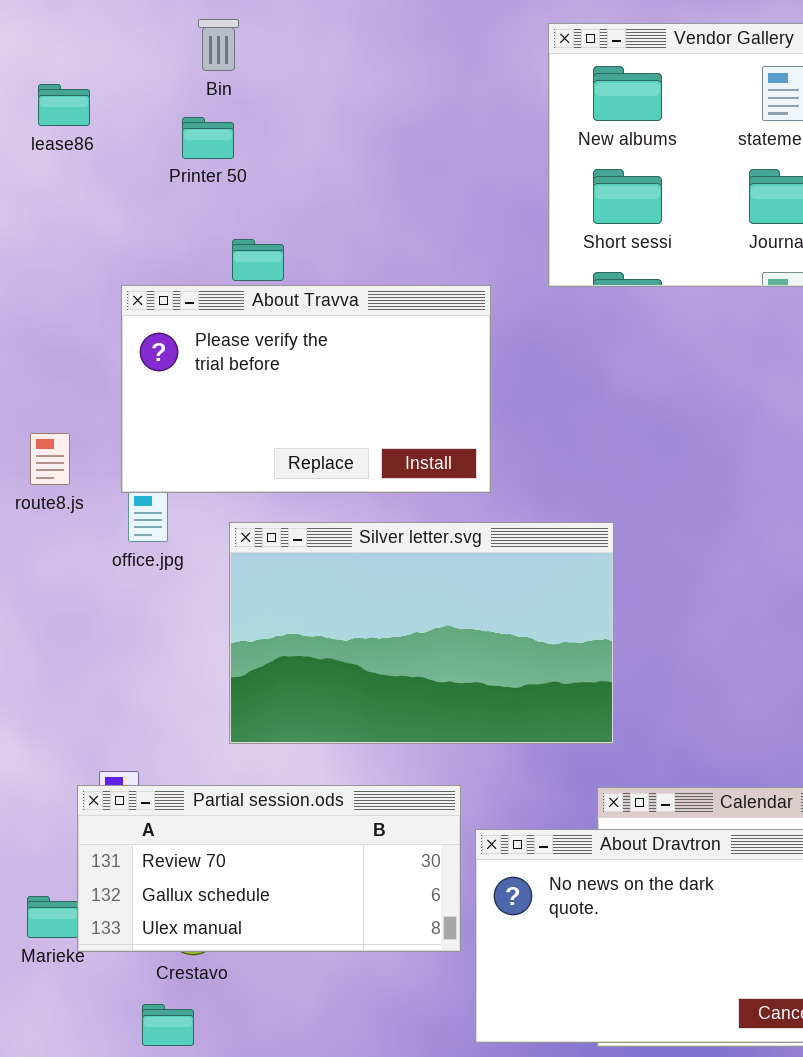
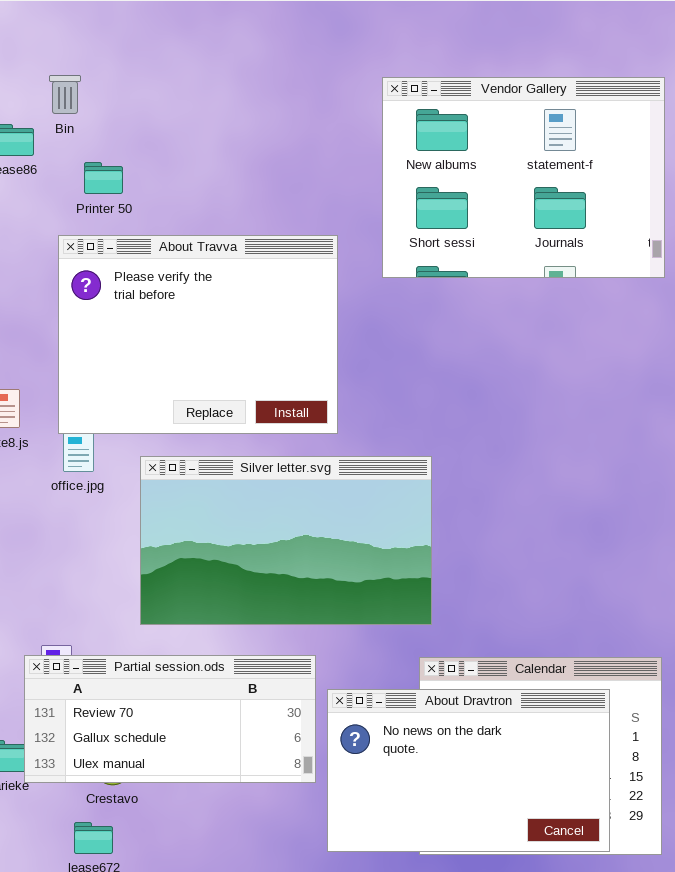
Bin: [198,19,239,71] -> [49,75,81,114], moved
Printer 50: [182,117,234,159] -> [84,162,123,194], moved
About Travva: [121,285,491,493] -> [58,235,338,434], resized

